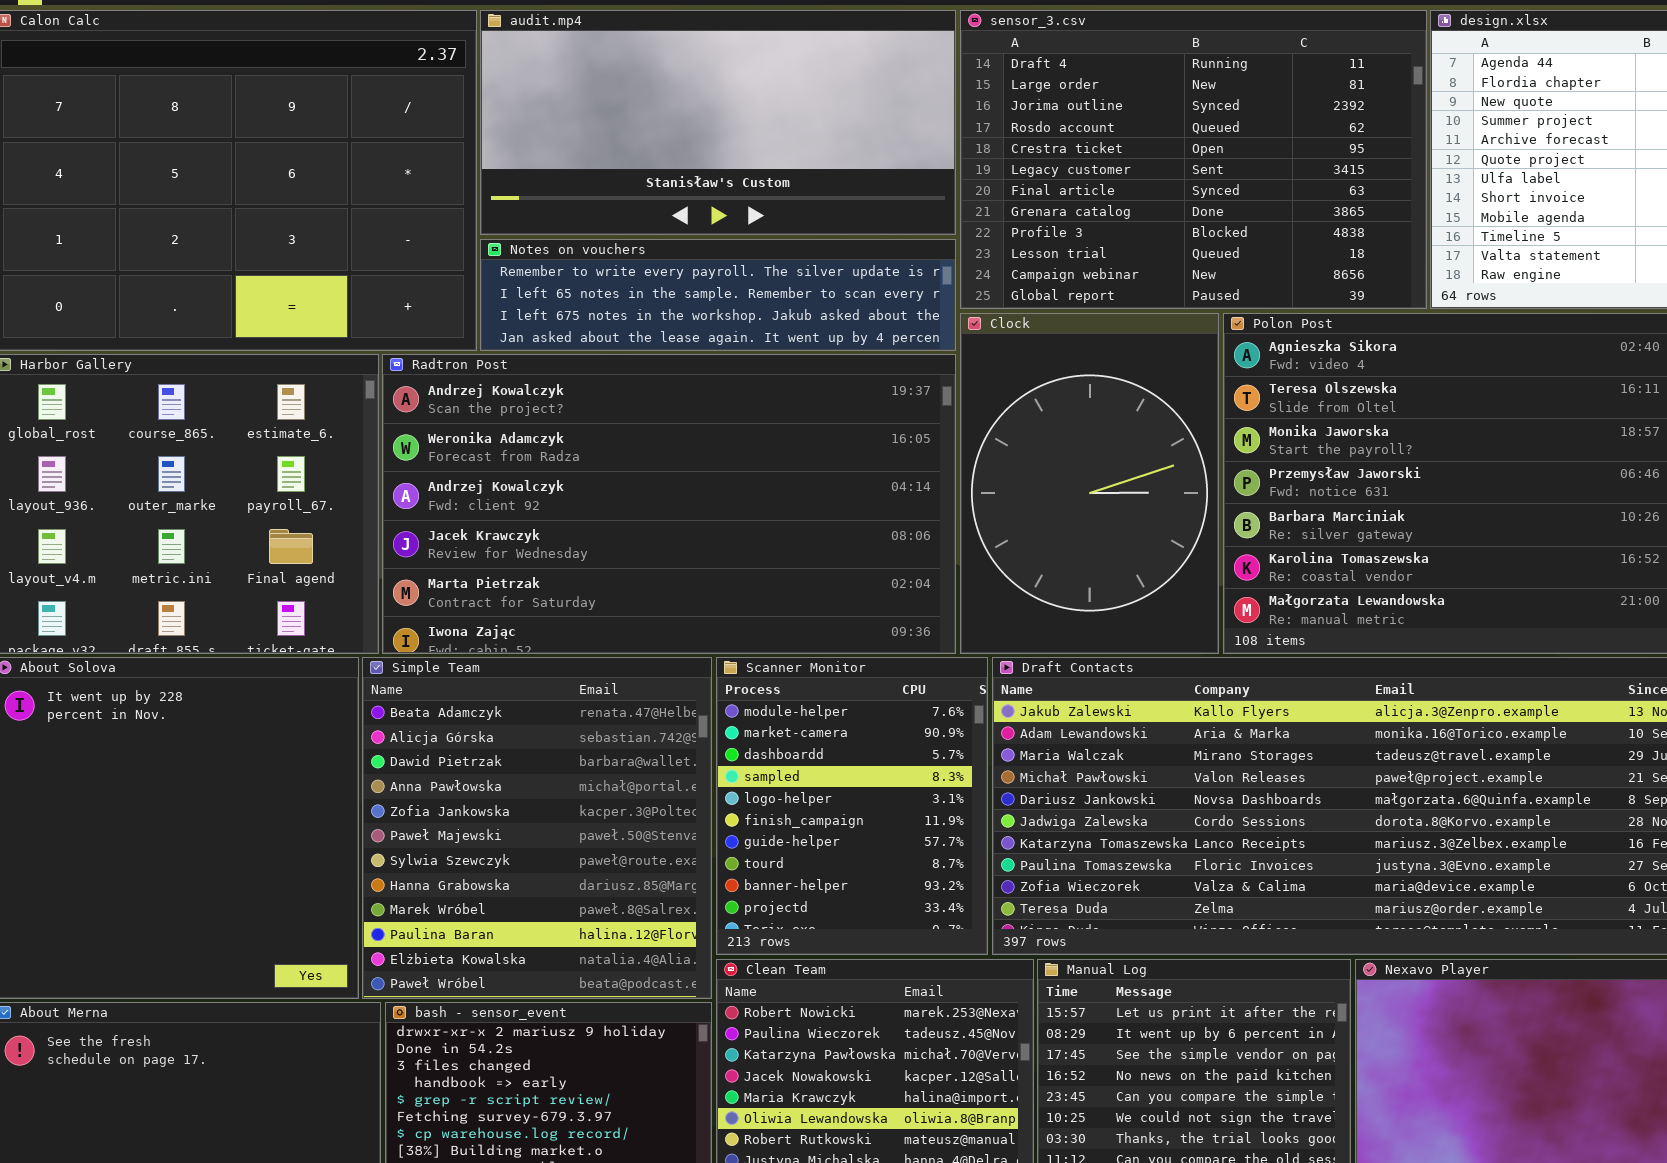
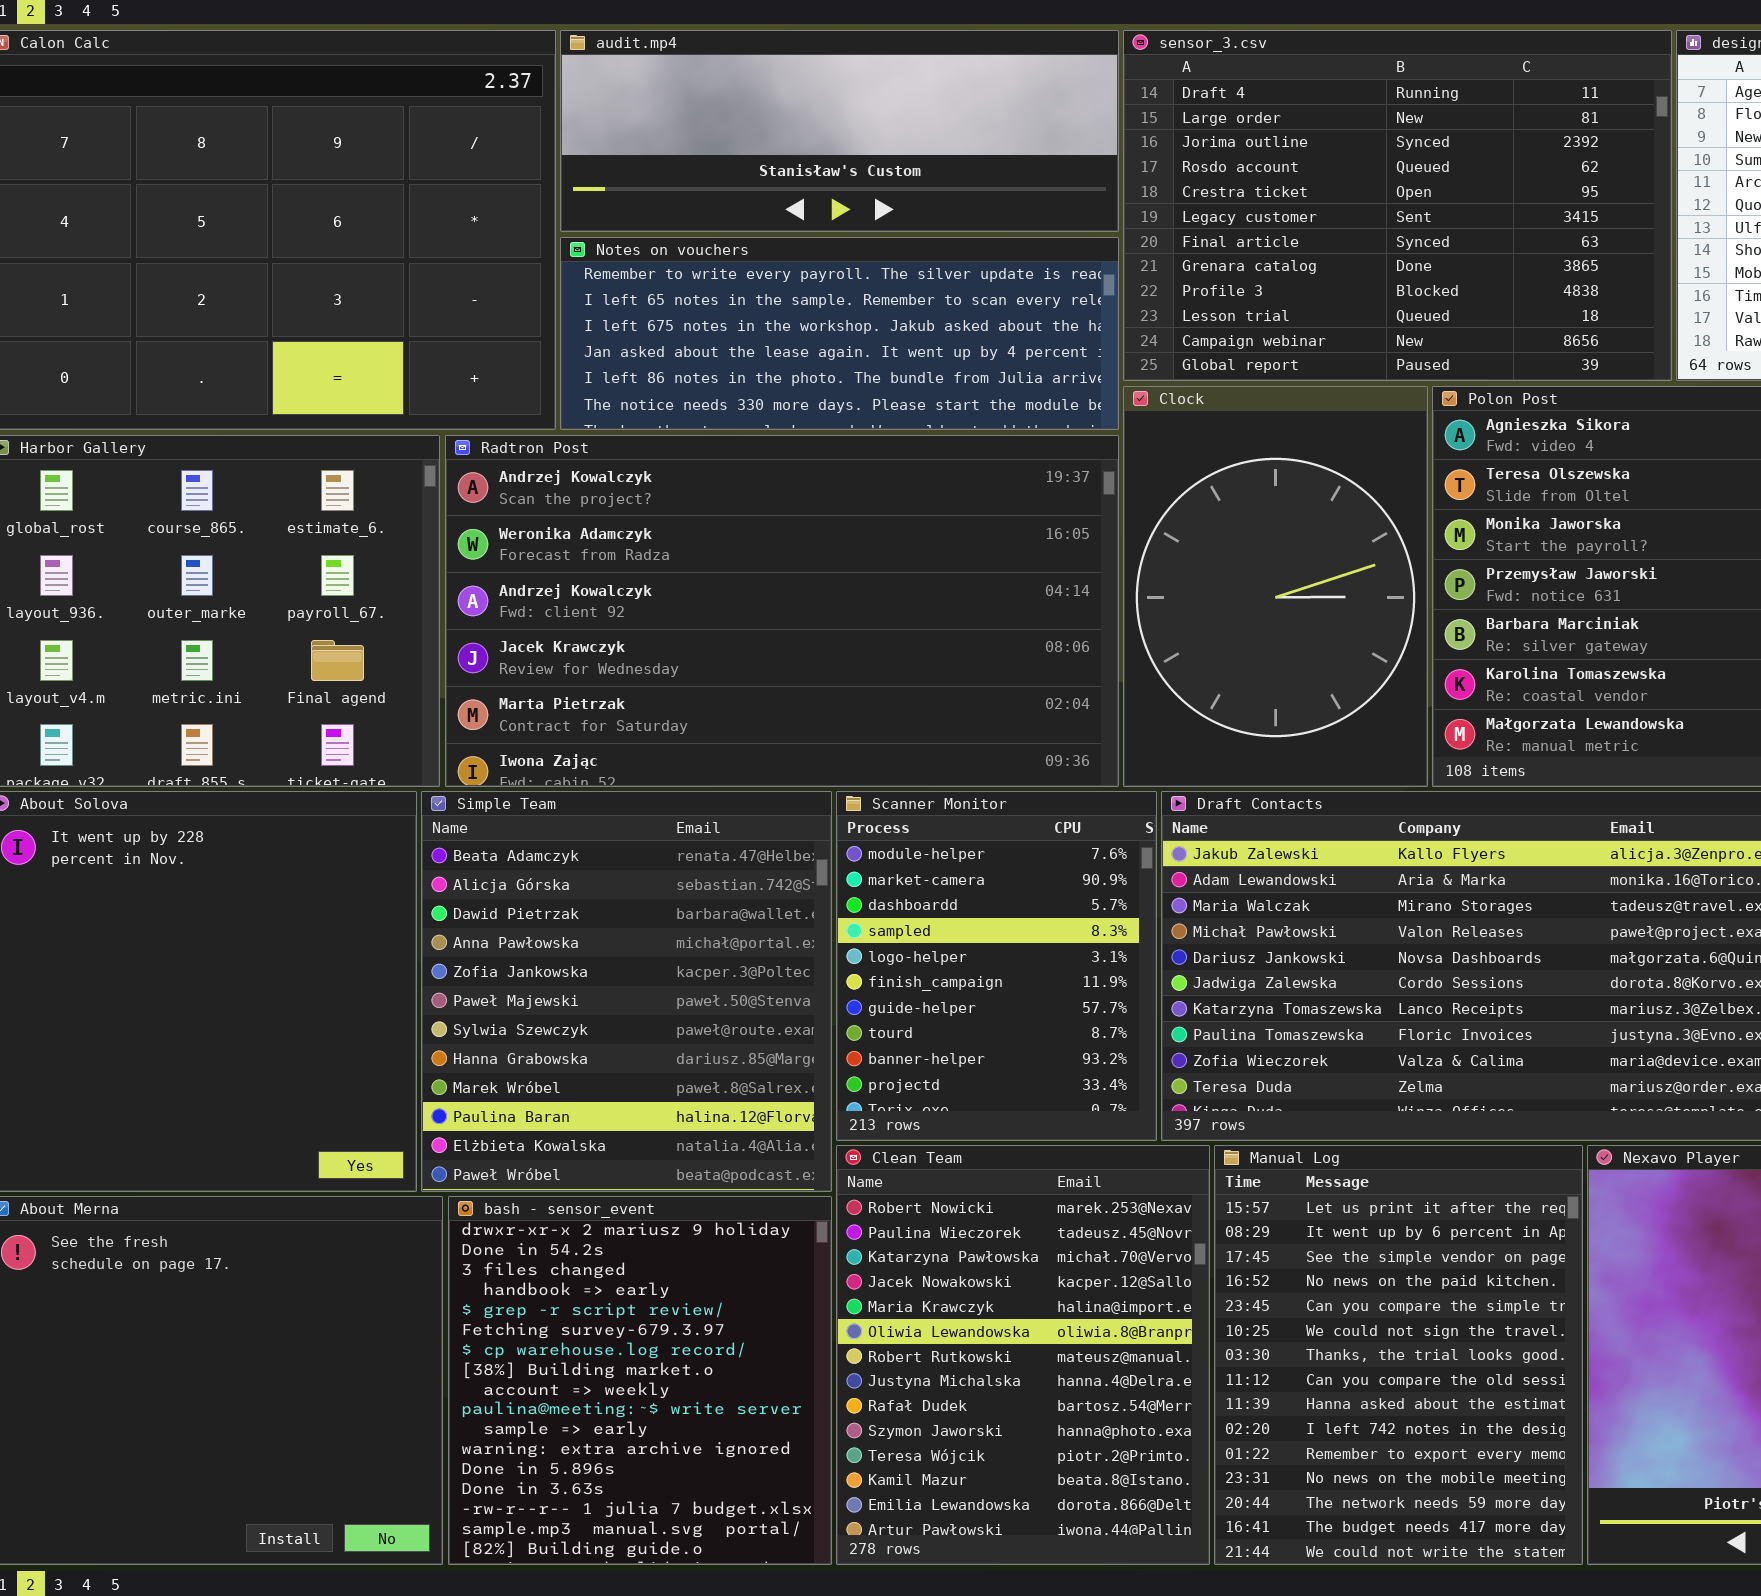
audit.mp4: [480,10,956,235] -> [560,30,1119,232], resized
Notes on vouchers: [480,239,956,351] -> [560,237,1119,430], resized

